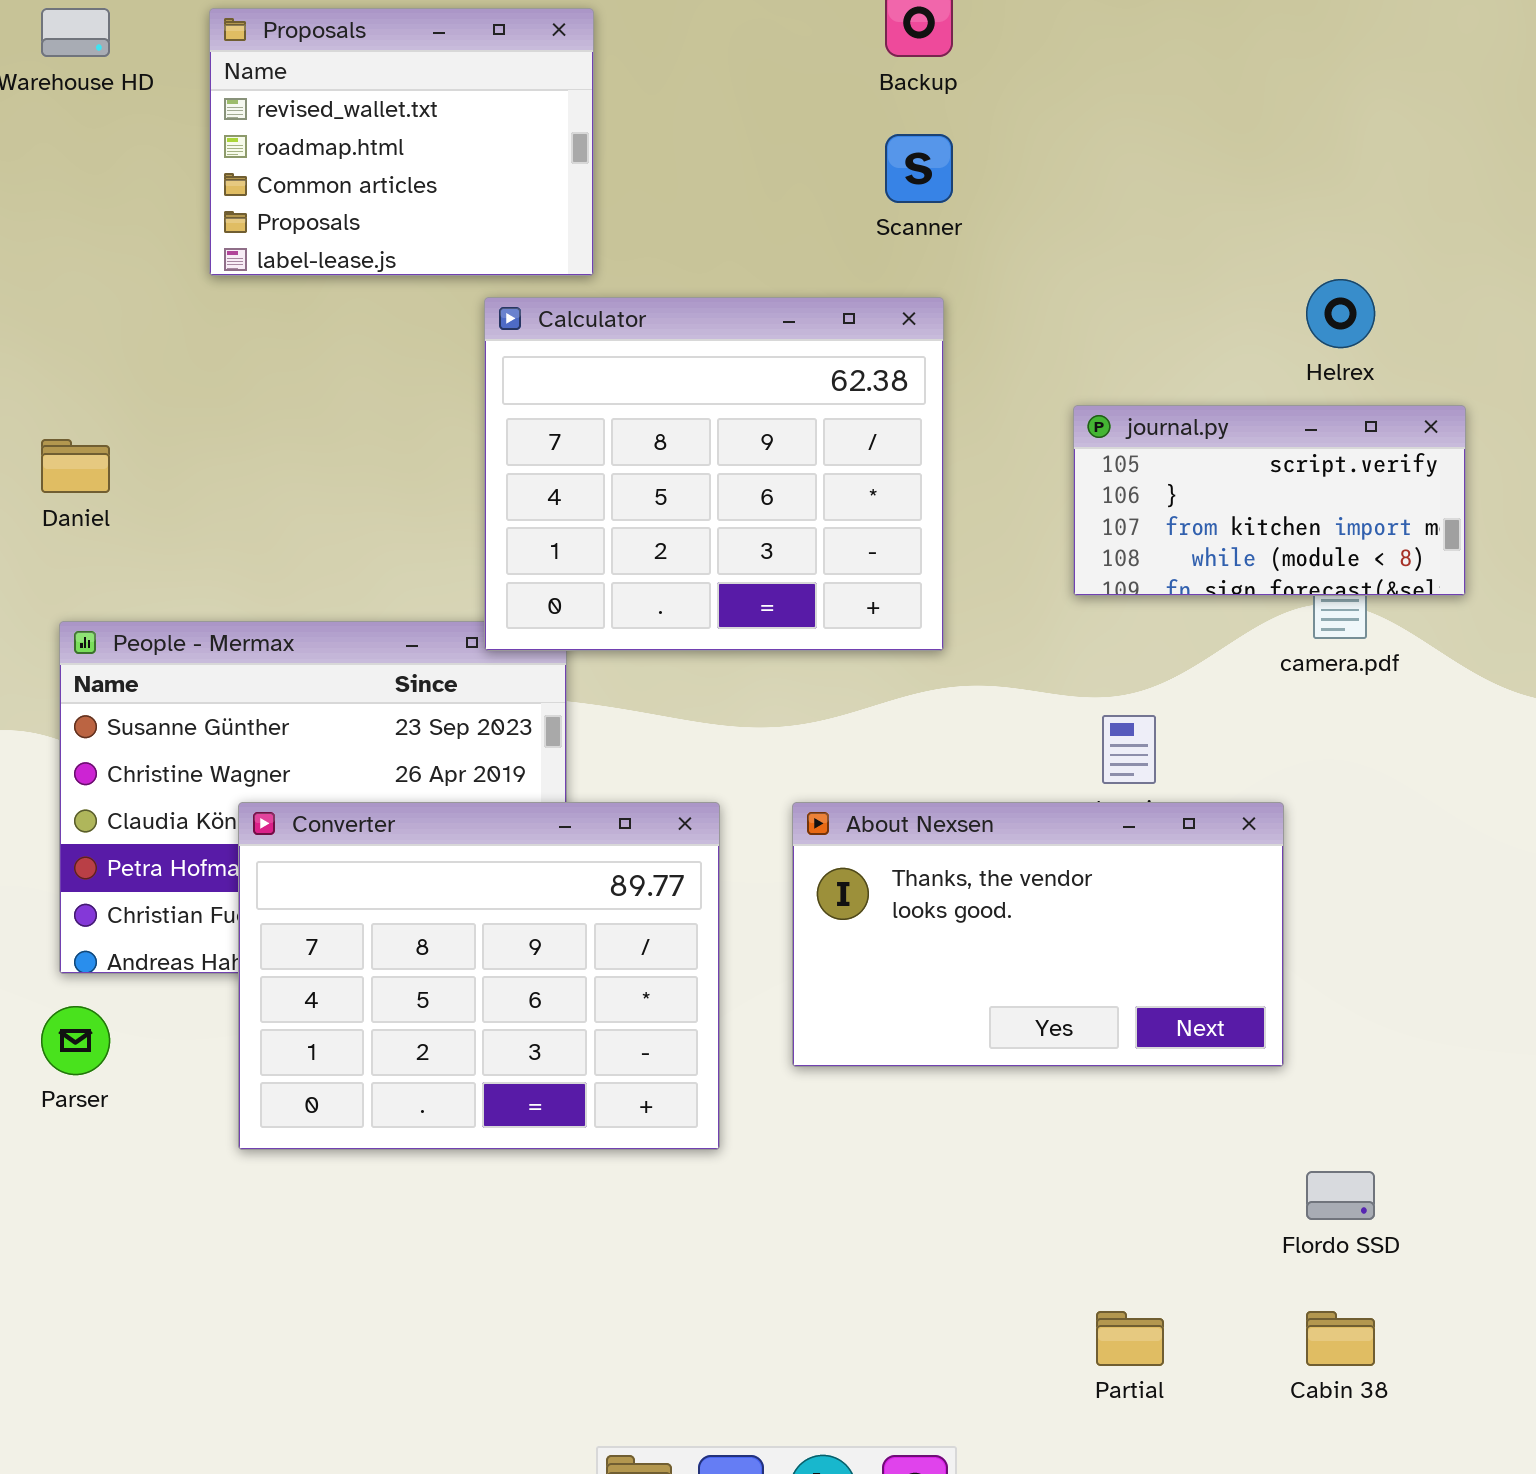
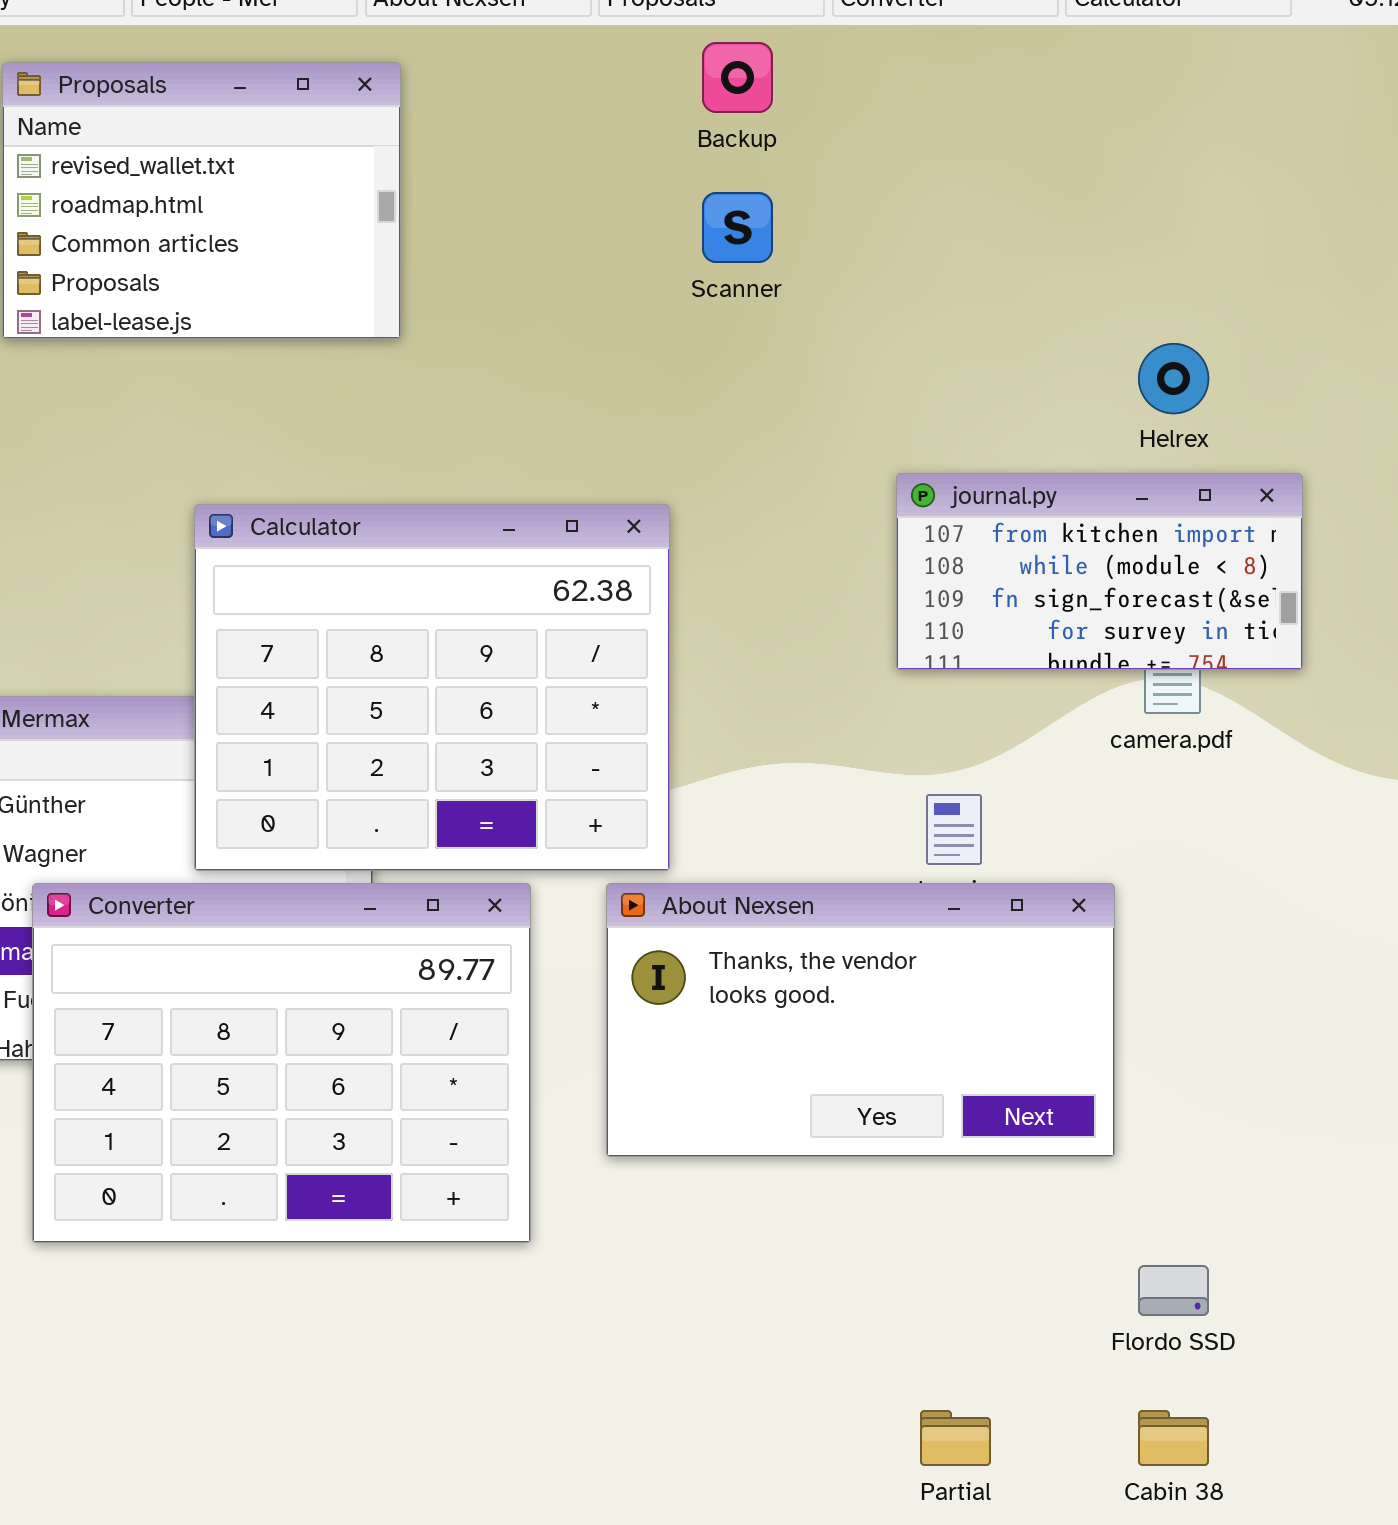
Calculator: [484,297,944,651] -> [194,504,670,871], moved
journal.py: [1073,405,1466,596] -> [896,473,1303,670], scrolled down 2 rows

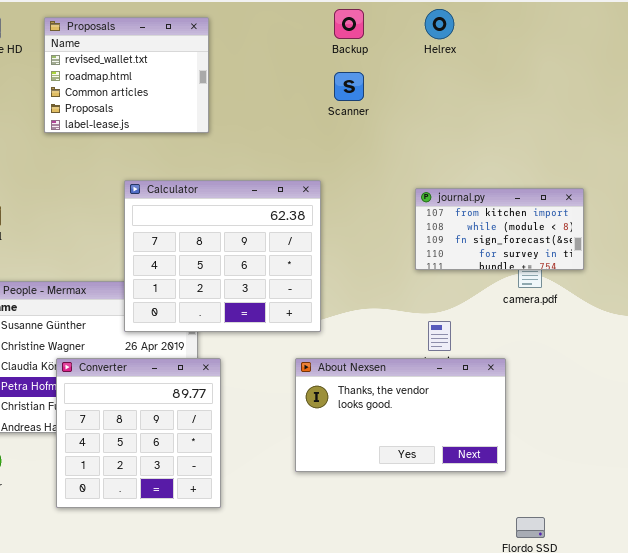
Helrex: [1138,343,1209,414] -> [425,9,454,39], moved
Calculator: [194,504,670,871] -> [124,180,321,332], moved
Converter: [32,883,531,1243] -> [56,358,221,508], resized

